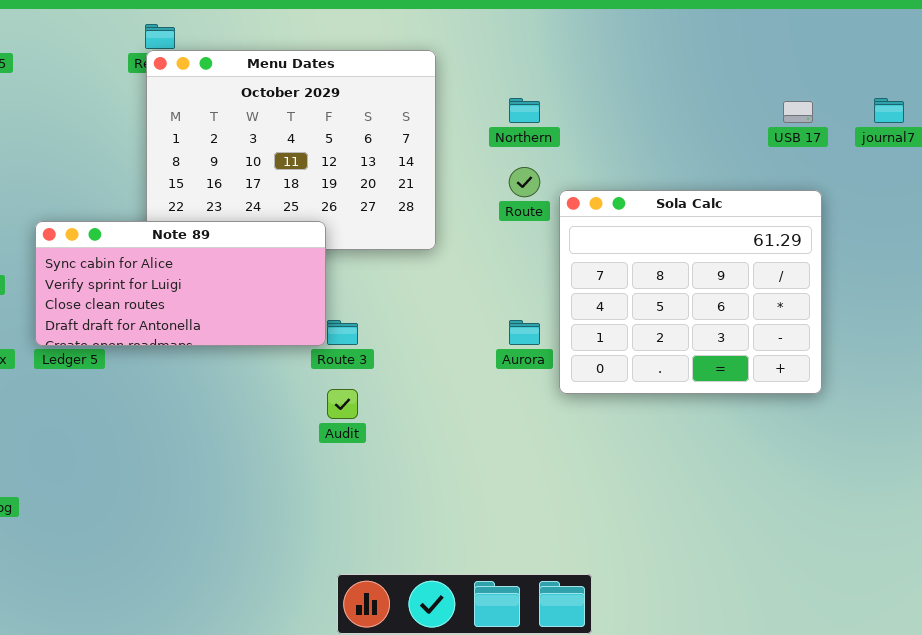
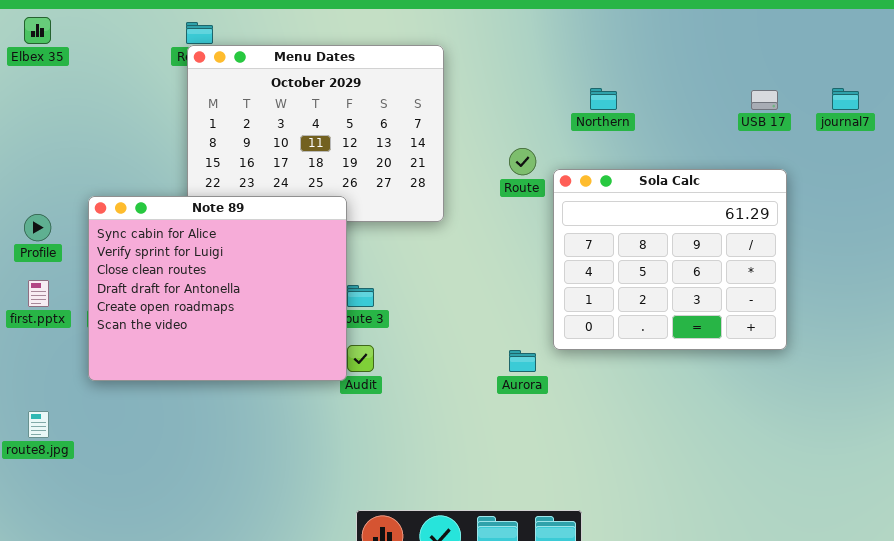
Northern: [509,98,540,123] -> [590,88,617,110], moved
Note 89: [35,221,326,346] -> [88,196,347,381], resized
Aurora: [509,320,540,345] -> [509,350,536,372], moved

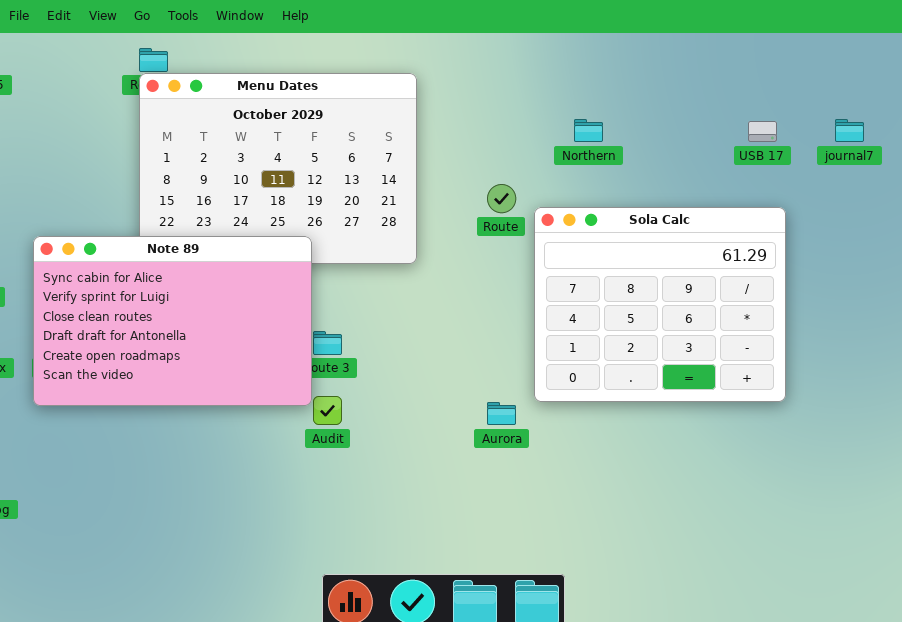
Note 89: [88,196,347,381] -> [33,236,312,406], resized

